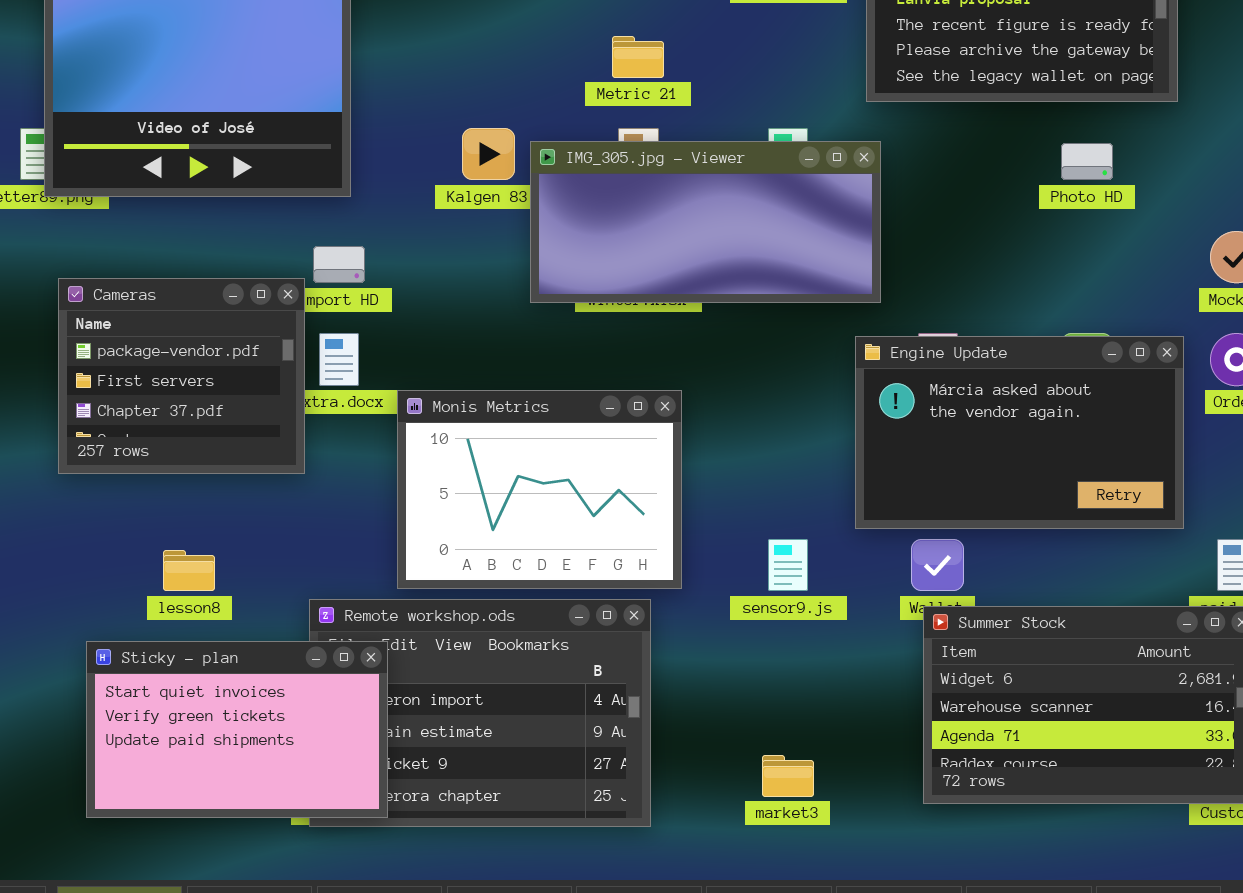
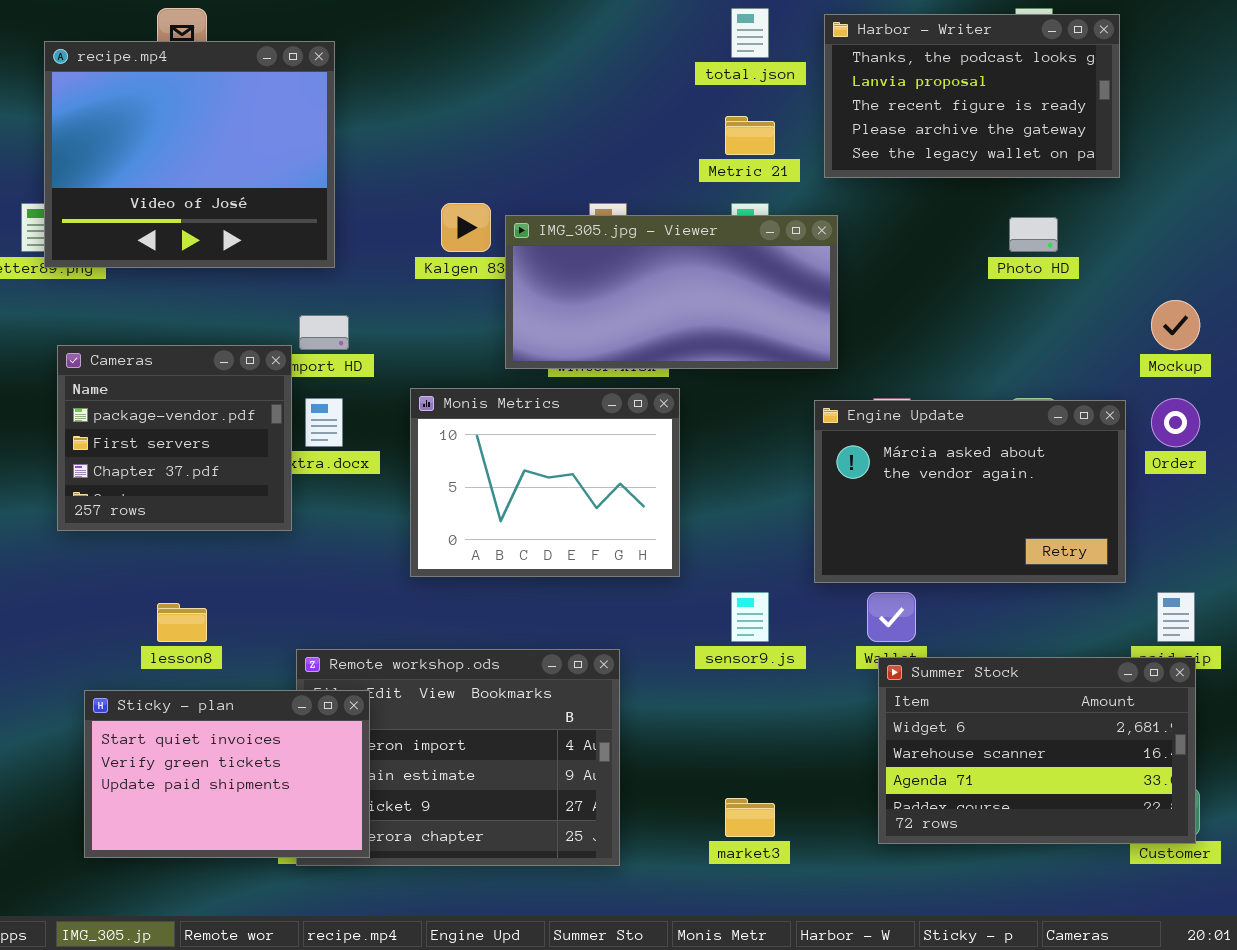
Metric 21: [612,36,664,78] -> [725,116,775,155], moved
Monis Metrics: [397,390,682,589] -> [410,388,680,577], moved

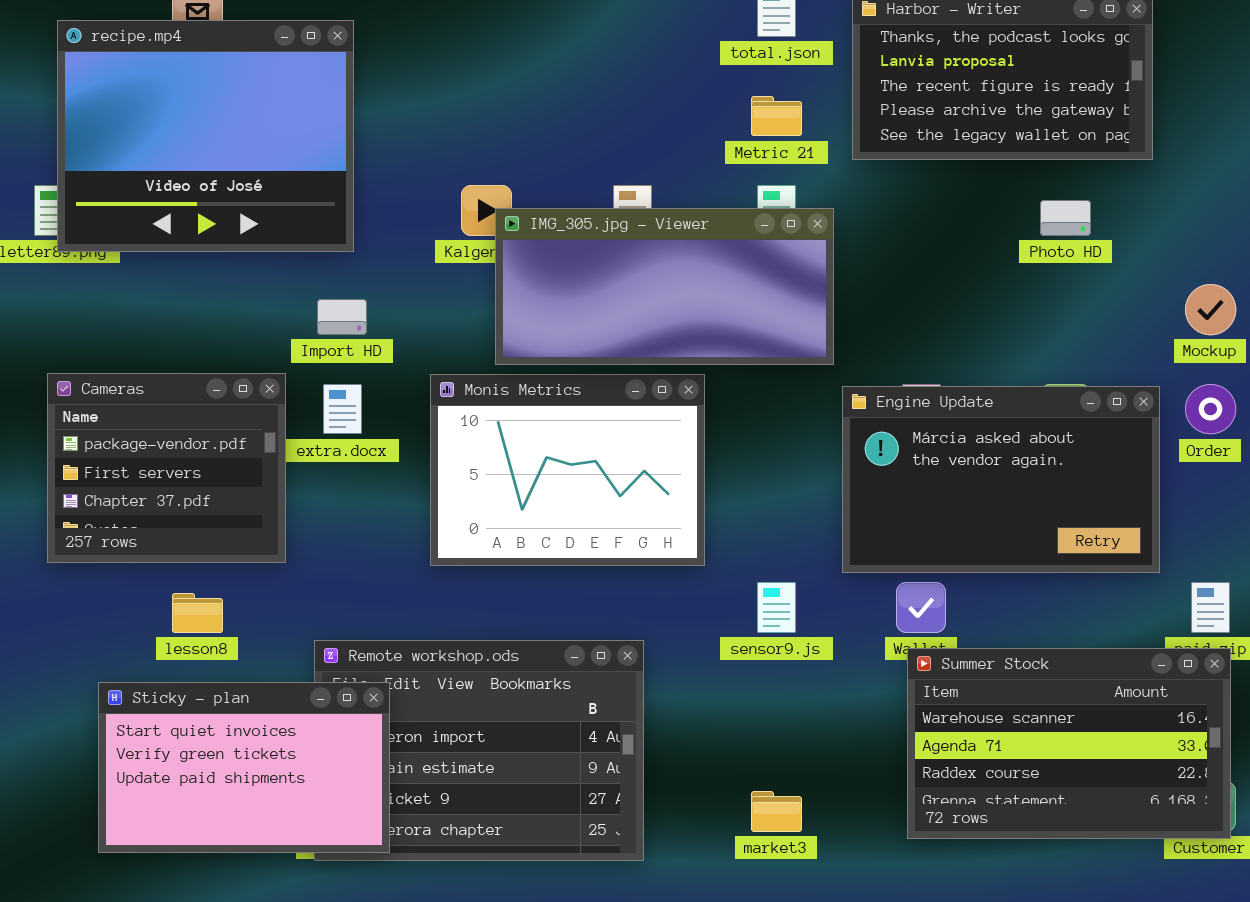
IMG_305.jpg - Viewer: [505,215,838,369] -> [495,208,834,365], moved
Cameras: [57,345,292,531] -> [47,373,286,563], moved
Summer Stock: [878,657,1196,844] -> [907,648,1231,839], scrolled down 1 row

